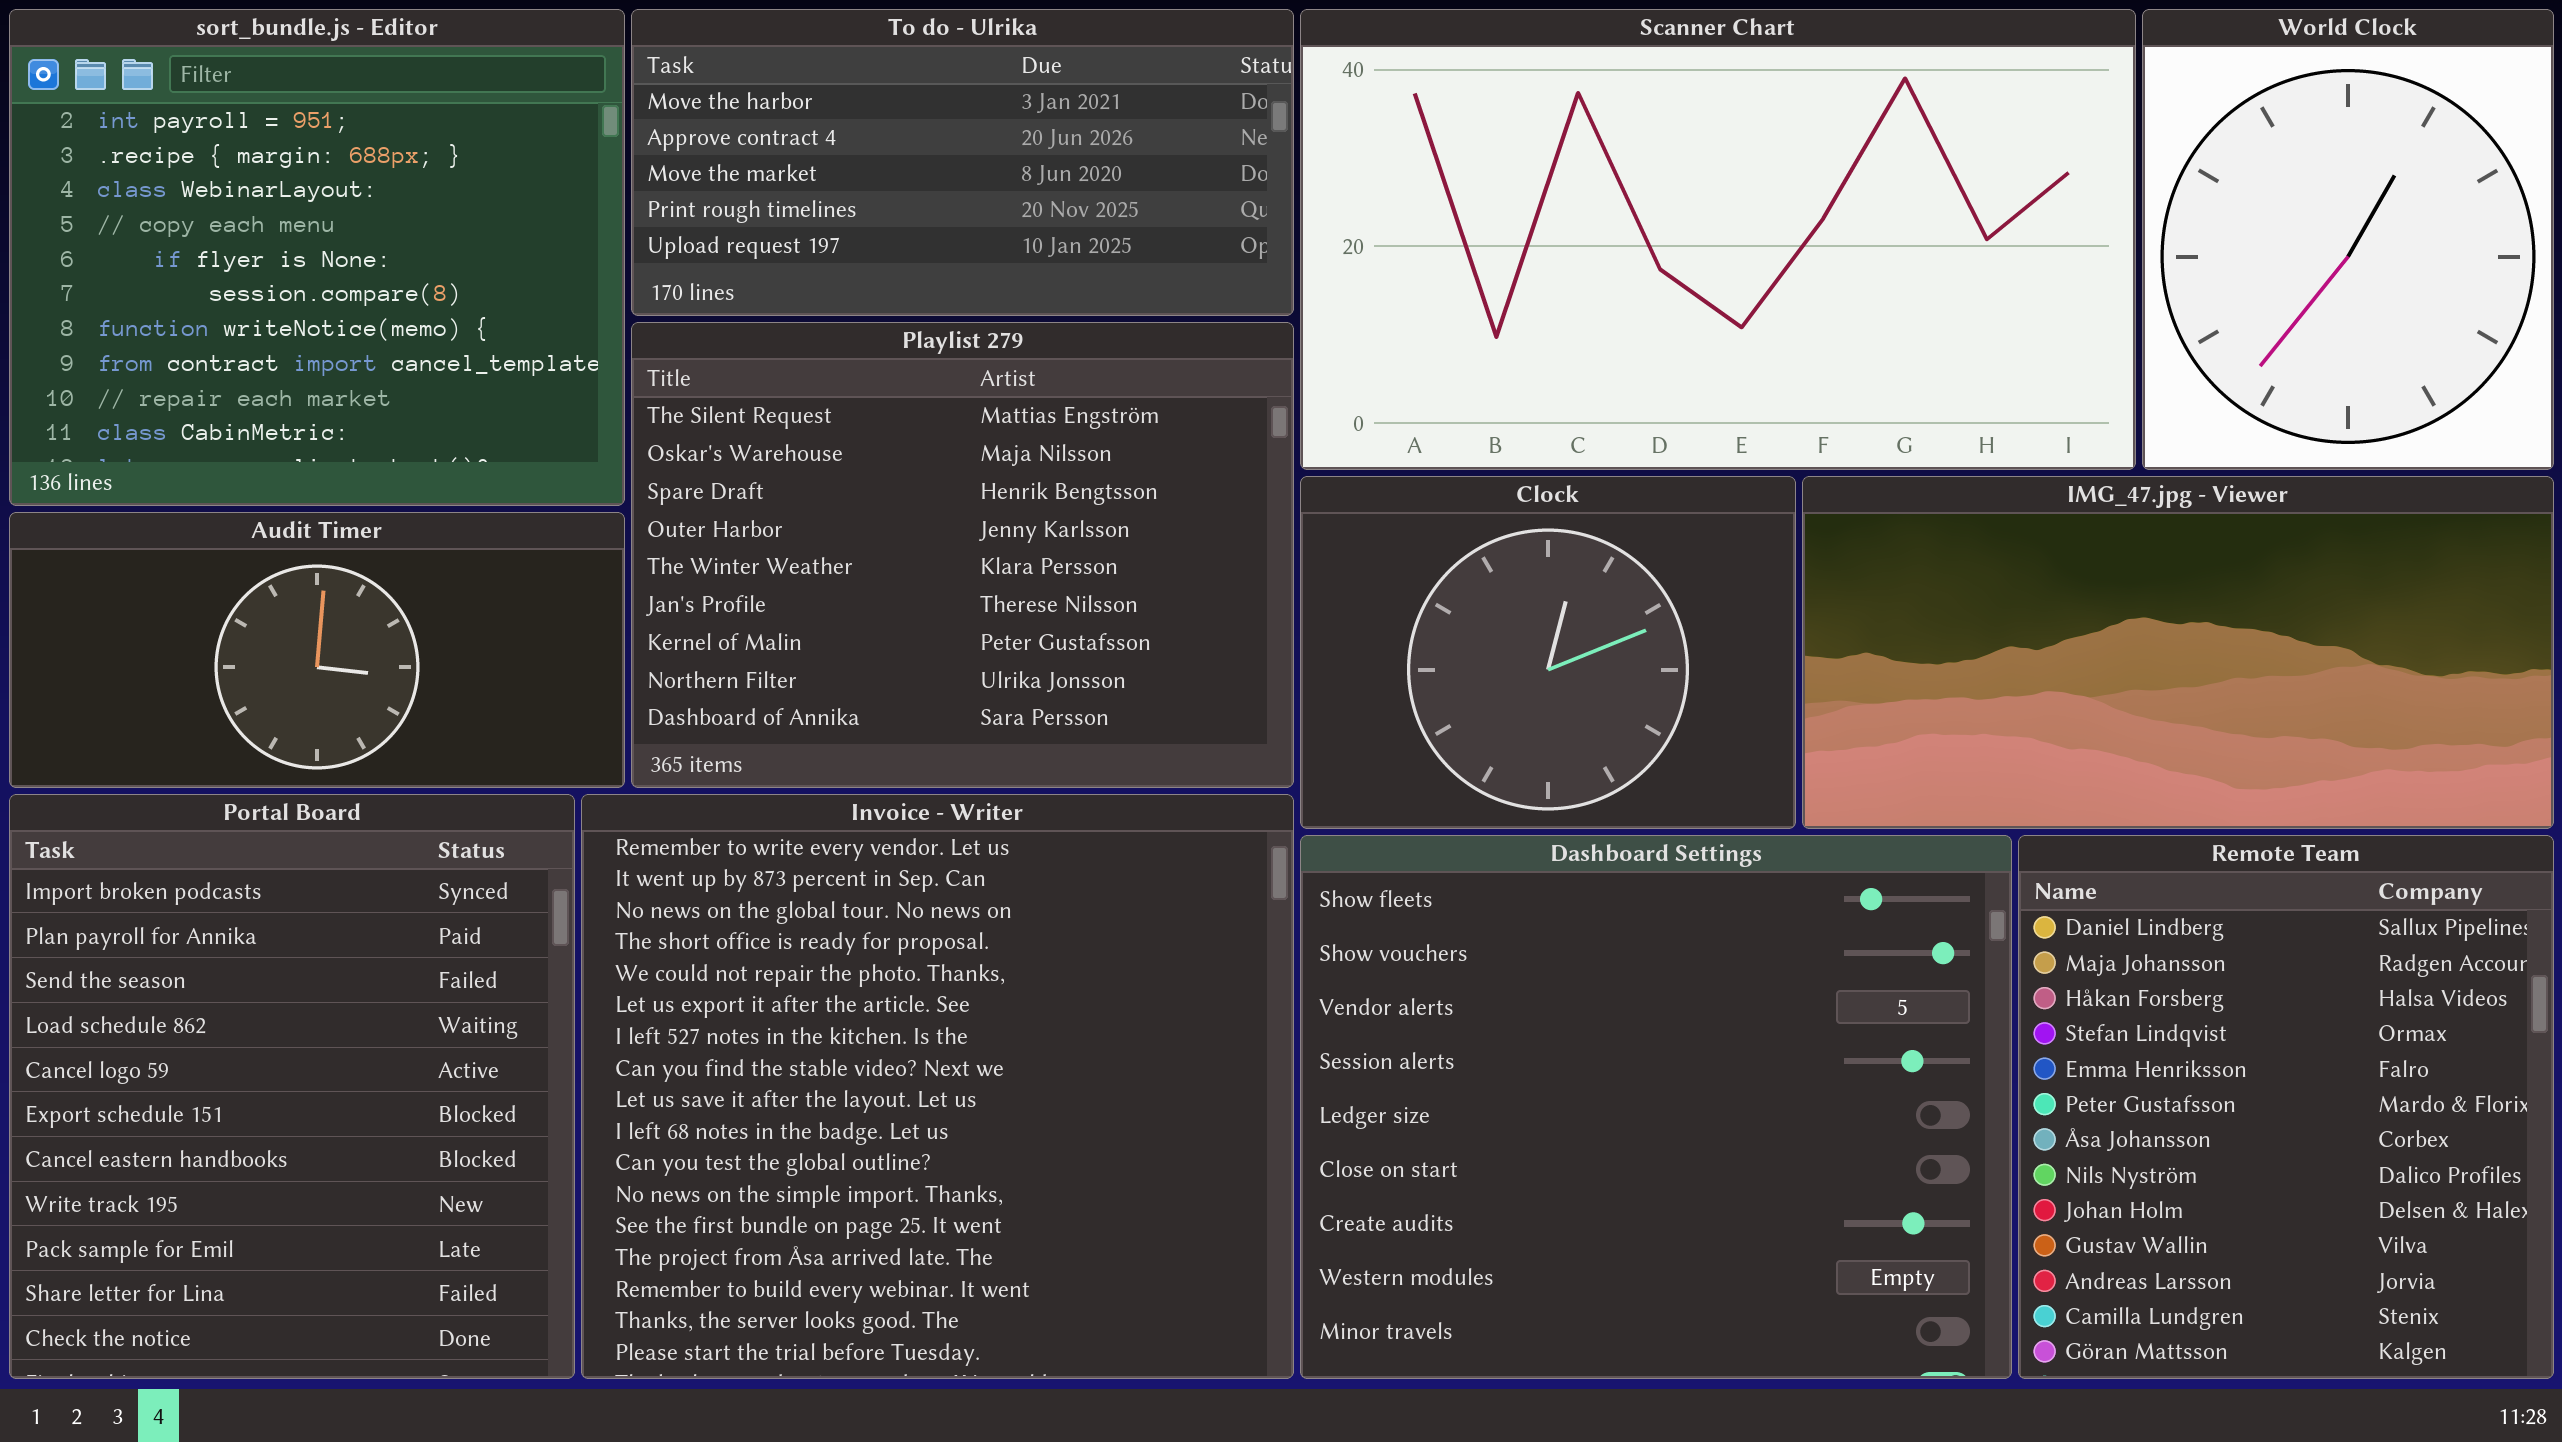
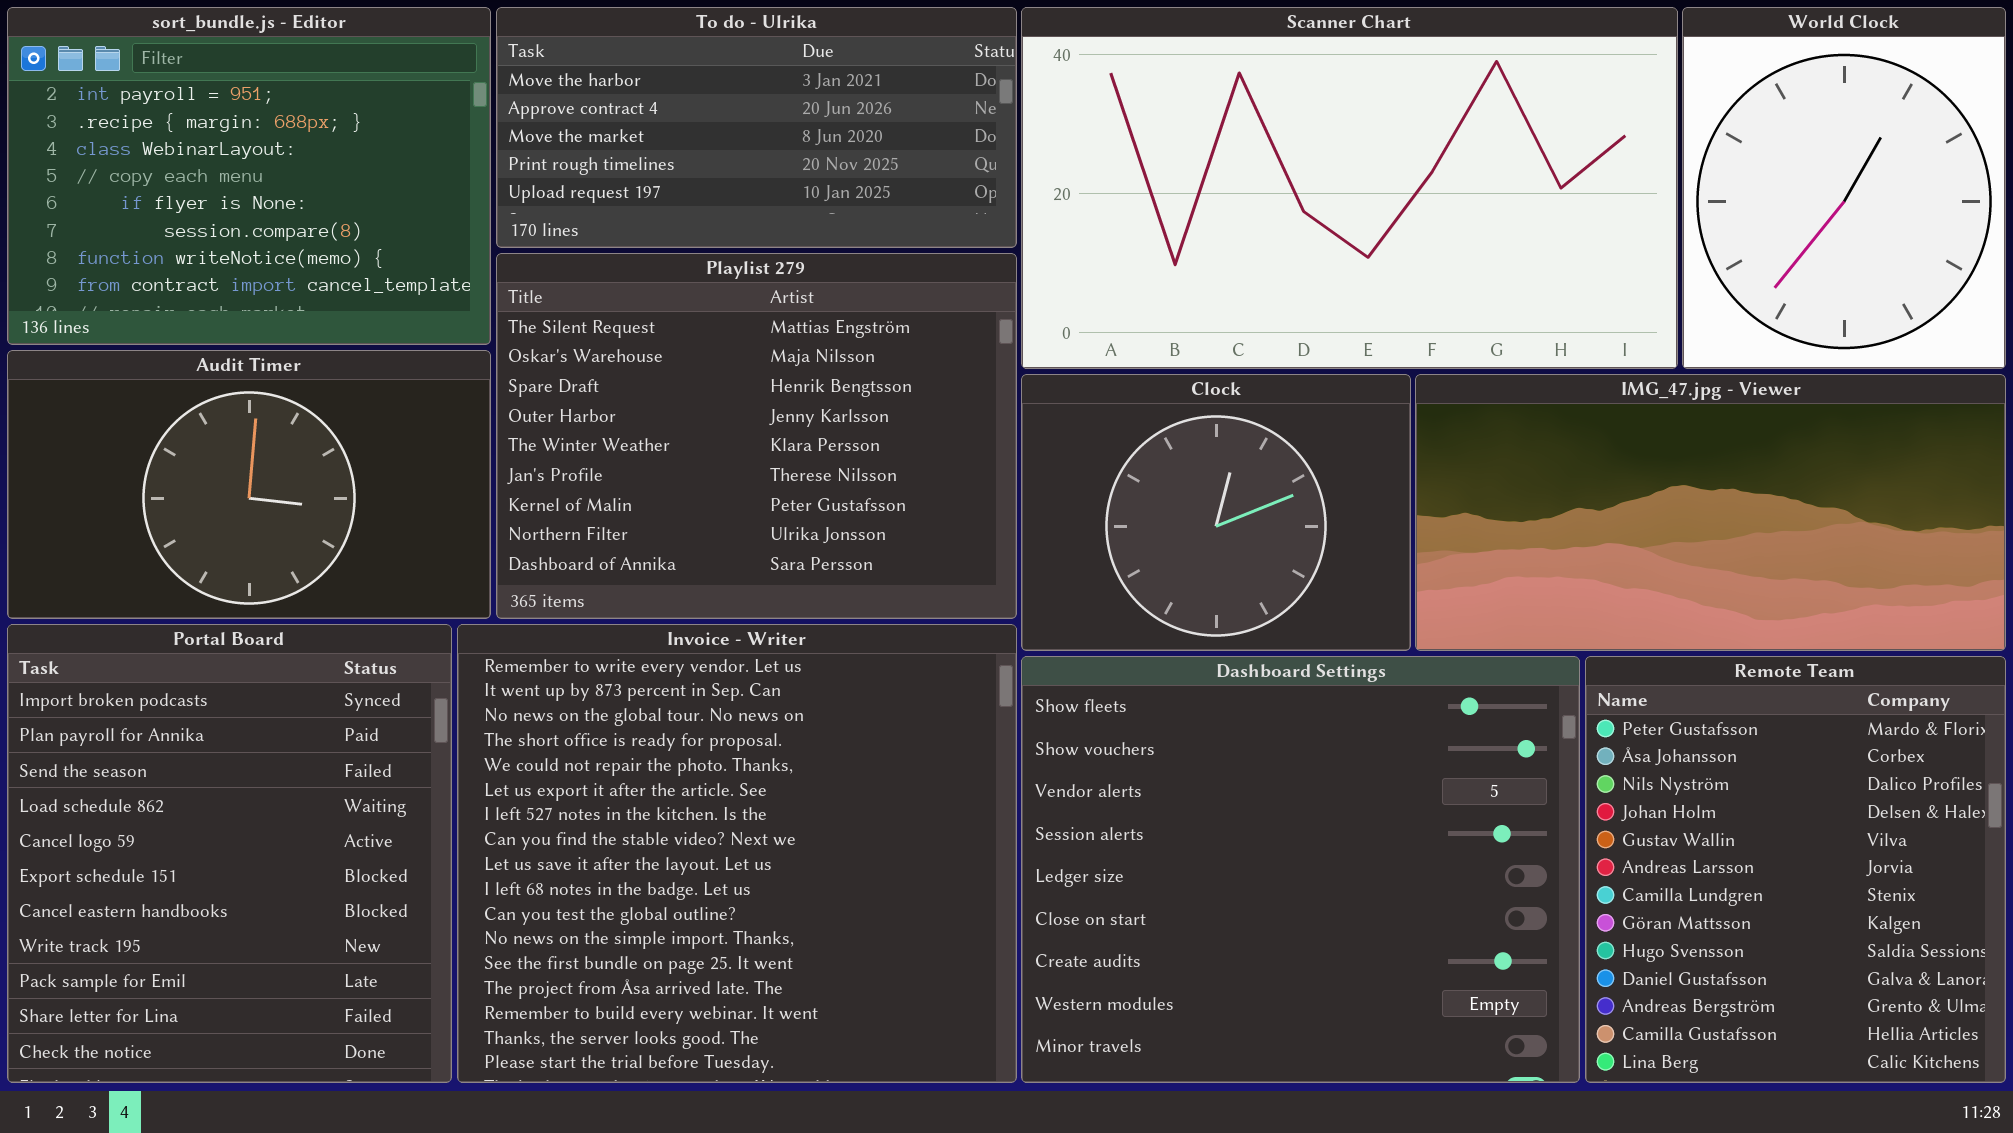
sort_bundle.js - Editor: [9,9,625,506] -> [7,7,491,345], resized
Audit Timer: [9,512,625,788] -> [7,350,491,619], resized
Remote Team: [2018,835,2554,1379] -> [1585,656,2006,1083], scrolled down 5 rows

